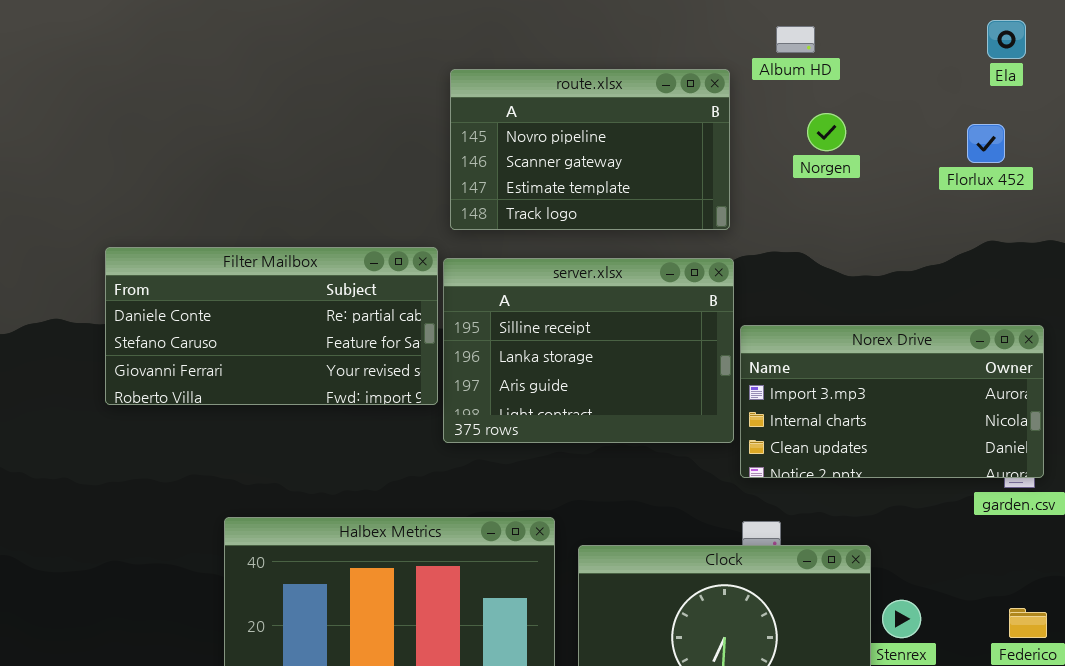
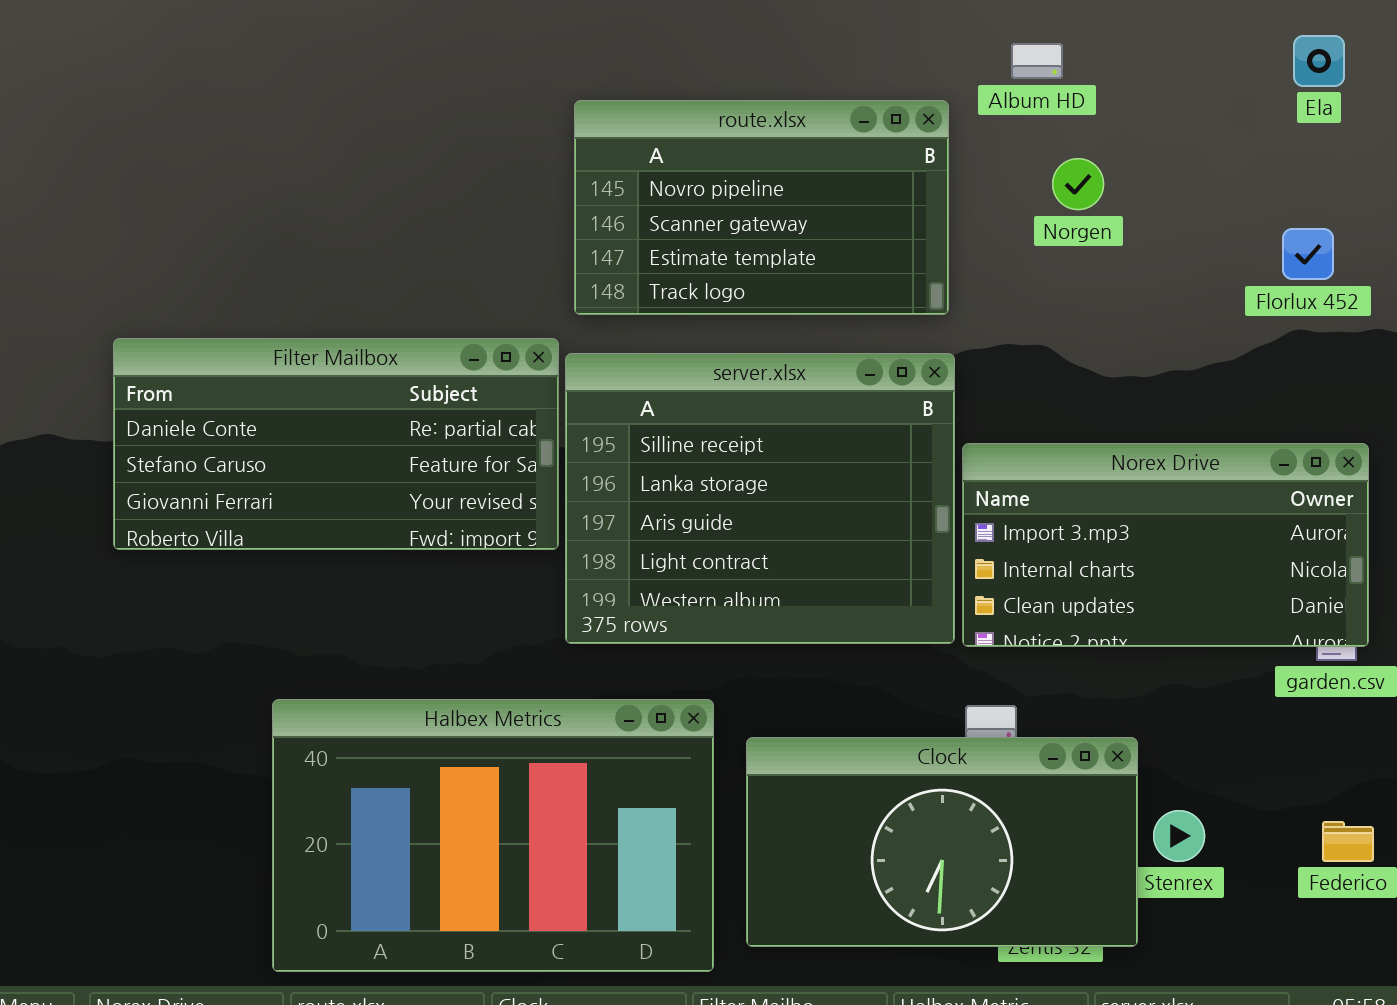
Florlux 452: [967,124,1005,163] -> [1282,228,1334,280], moved
server.xlsx: [443,258,734,443] -> [565,353,955,644], resized

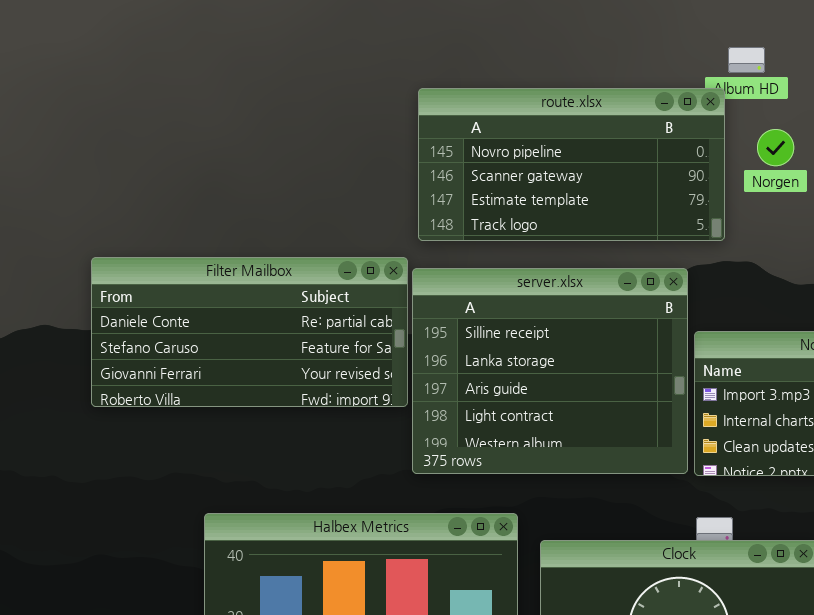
route.xlsx: [574,100,949,315] -> [418,88,725,241], resized

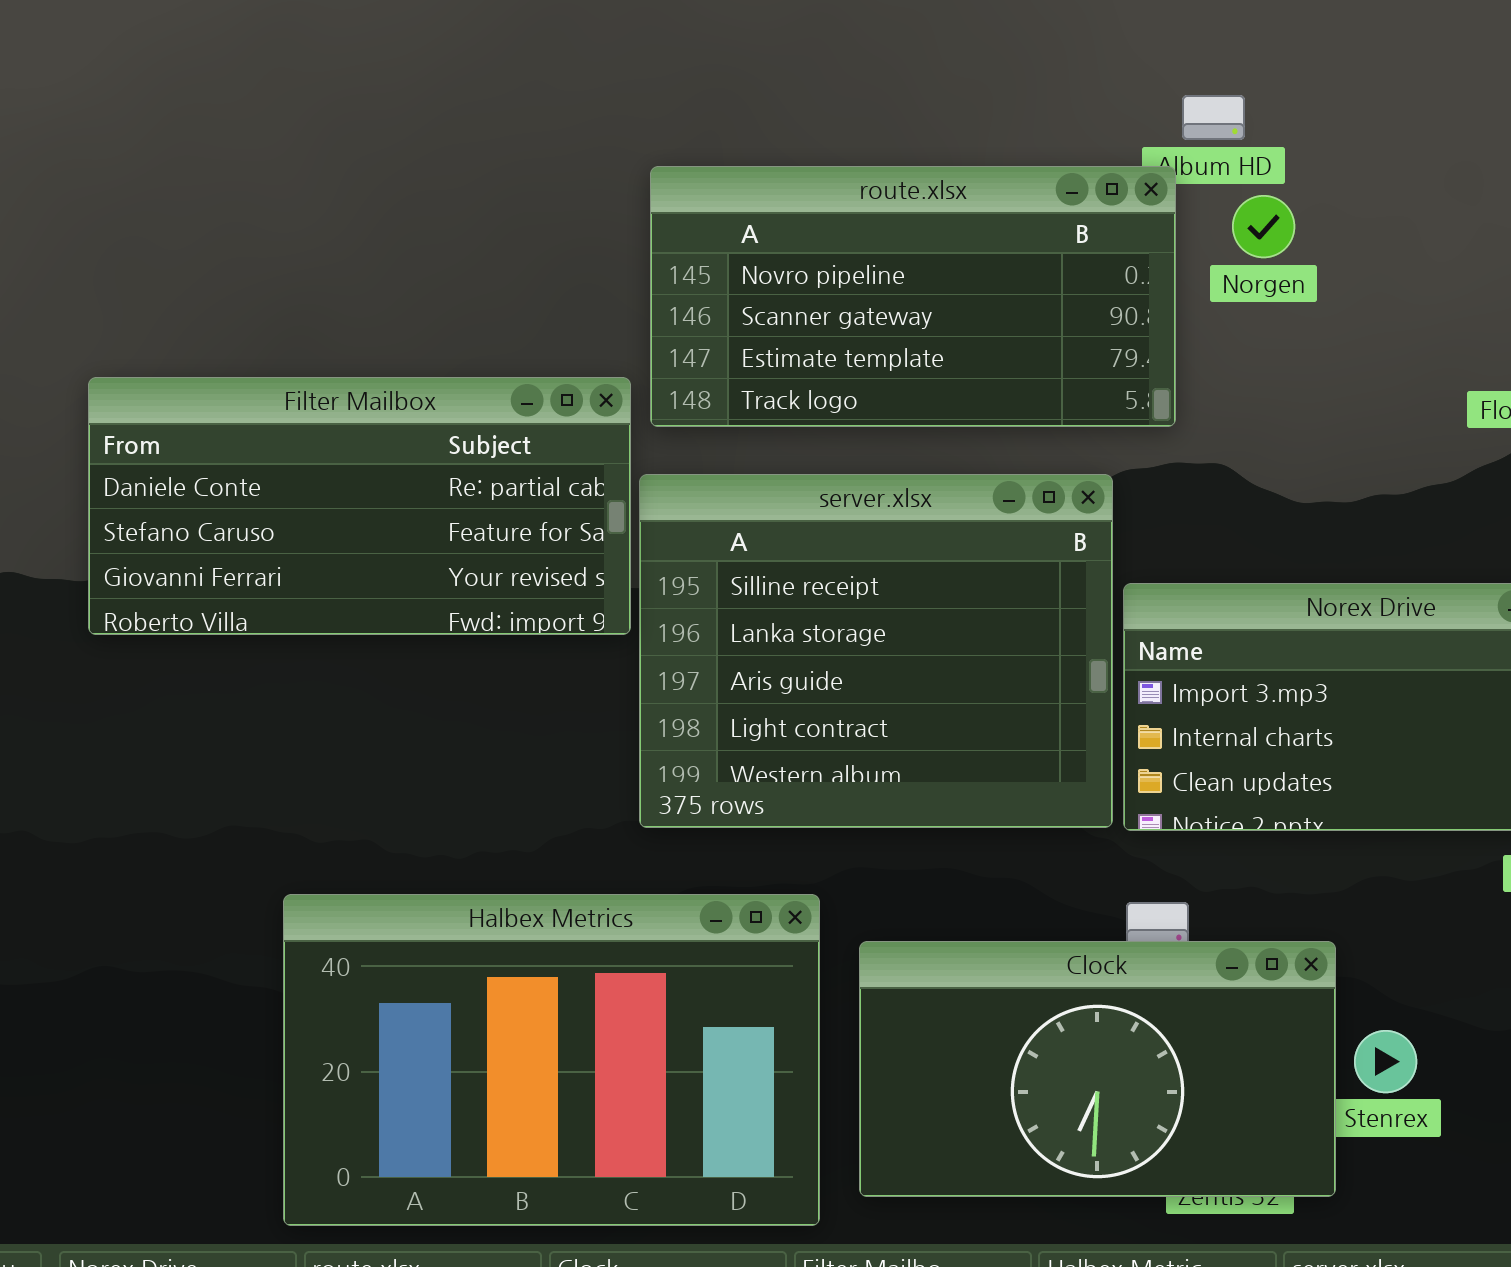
Norgen: [757,129,794,166] -> [1232,195,1295,258], moved
Filter Mailbox: [91,257,408,407] -> [88,377,631,635], moved

